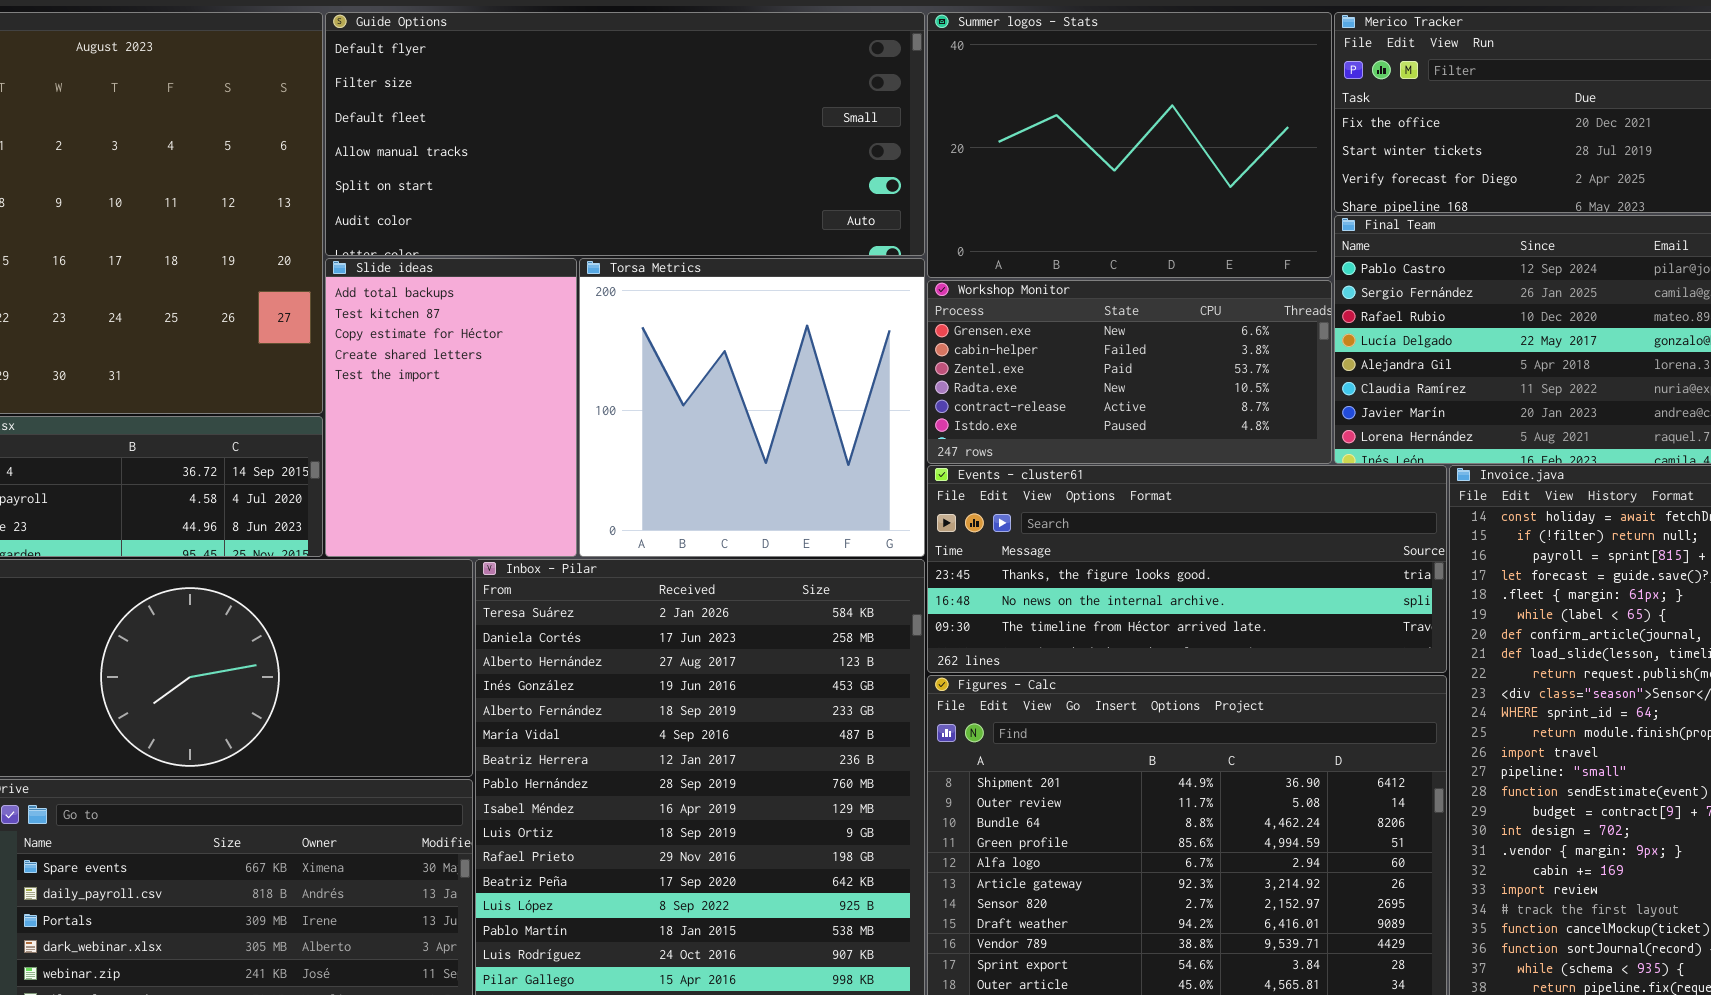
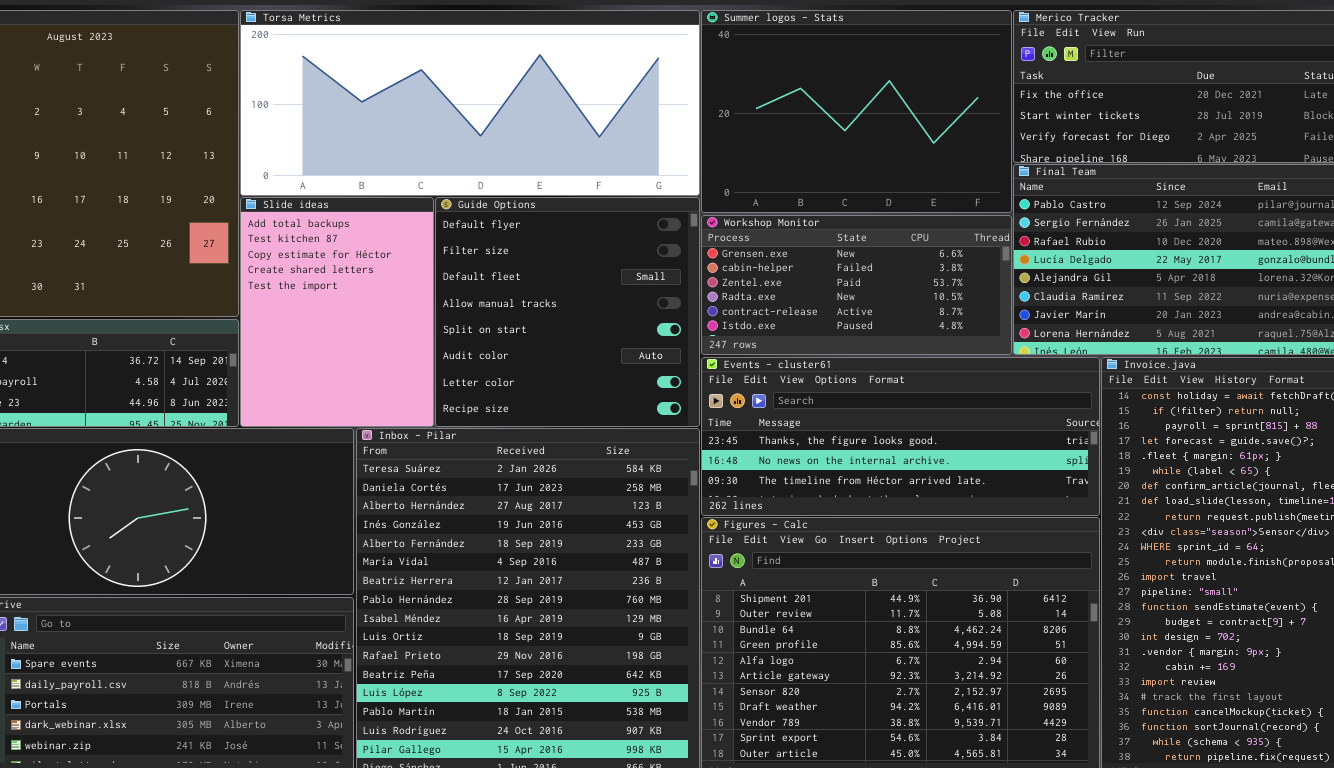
Guide Options: [325,12,925,256] -> [435,197,700,427], moved, resized
Torsa Metrics: [579,258,925,557] -> [240,10,700,196], moved, resized

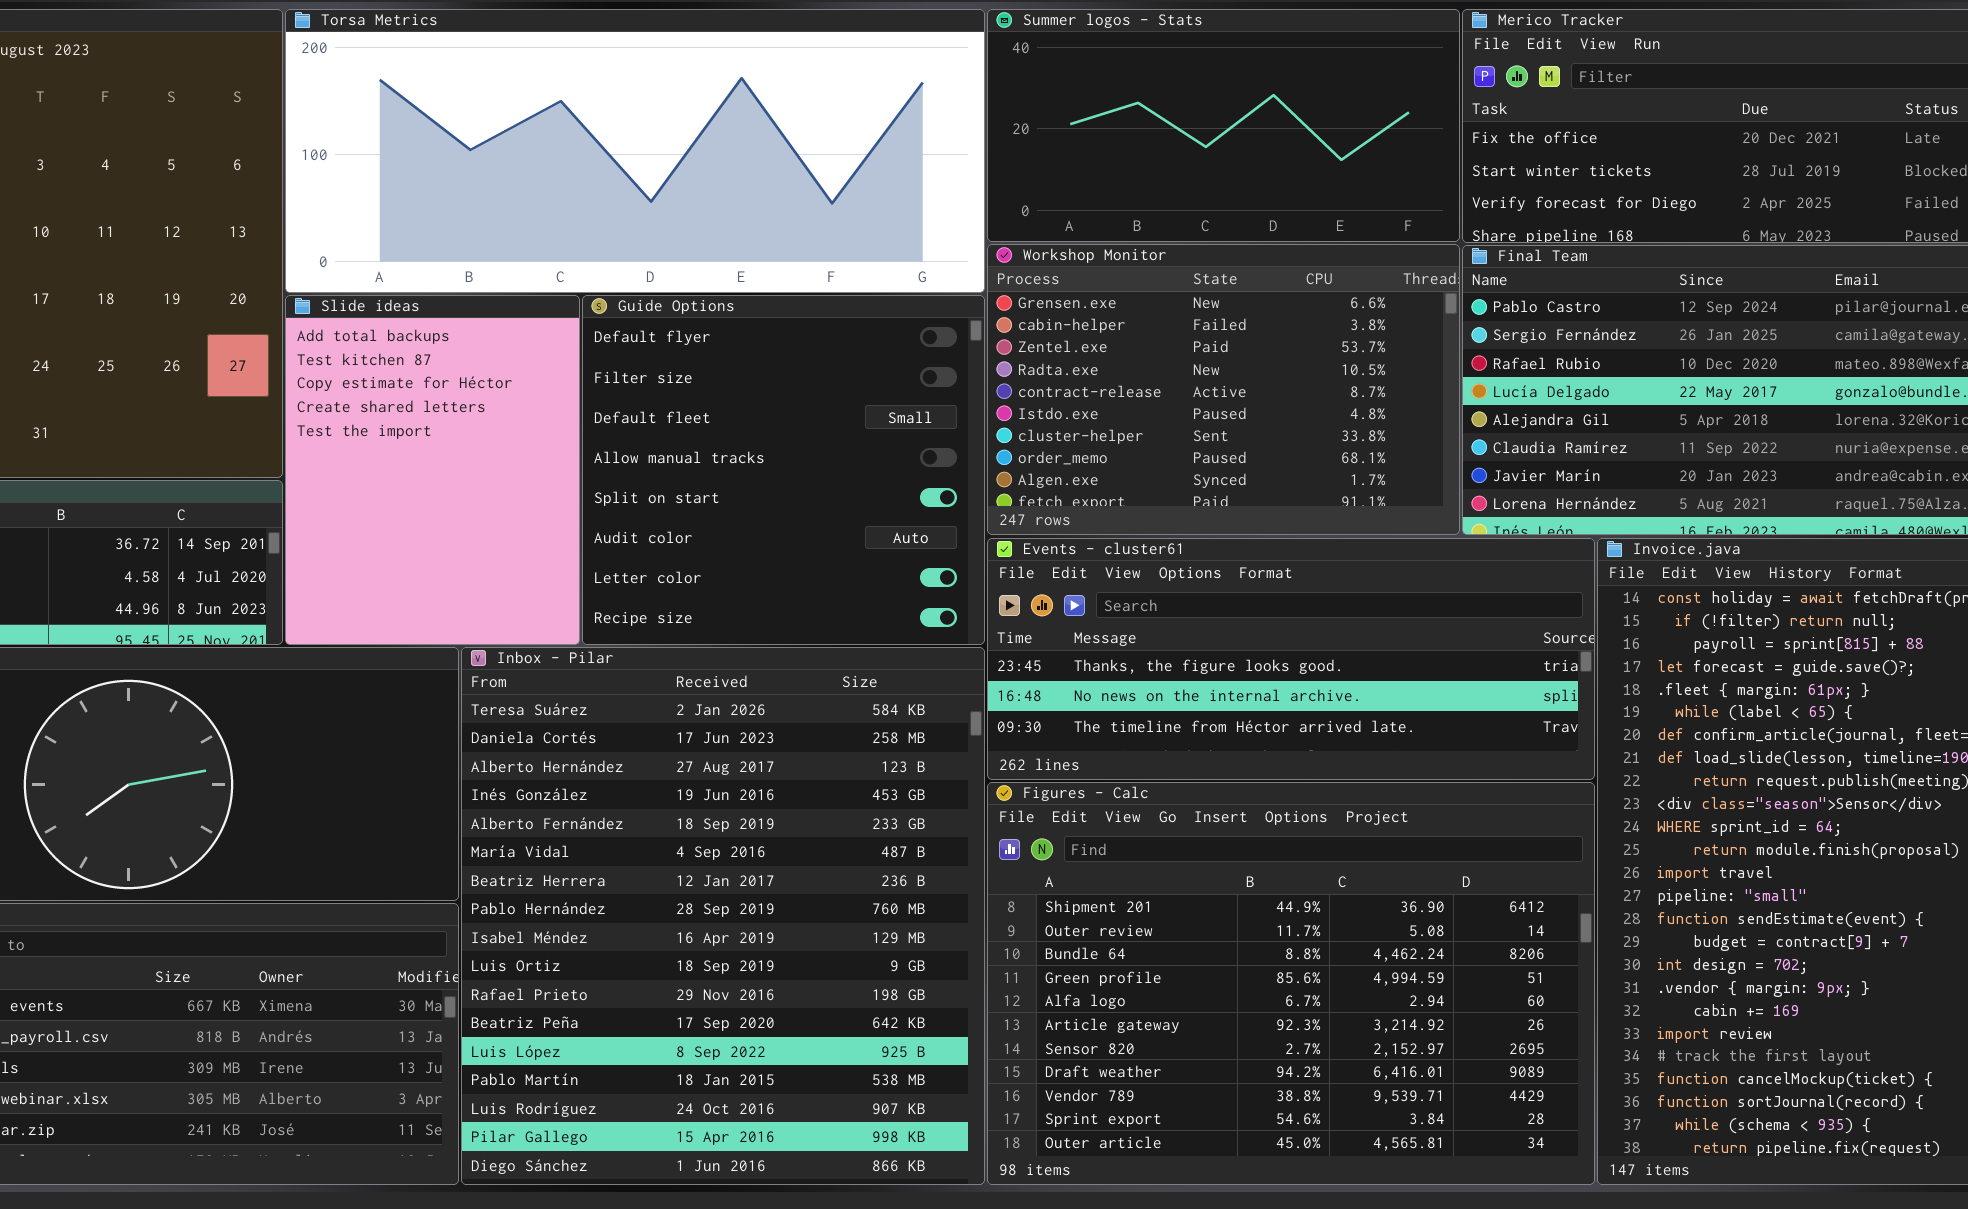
Summer logos - Stats: [701,10,1012,213] -> [987,9,1460,242], resized
Workshop Monitor: [701,215,1012,355] -> [987,244,1460,535], resized

